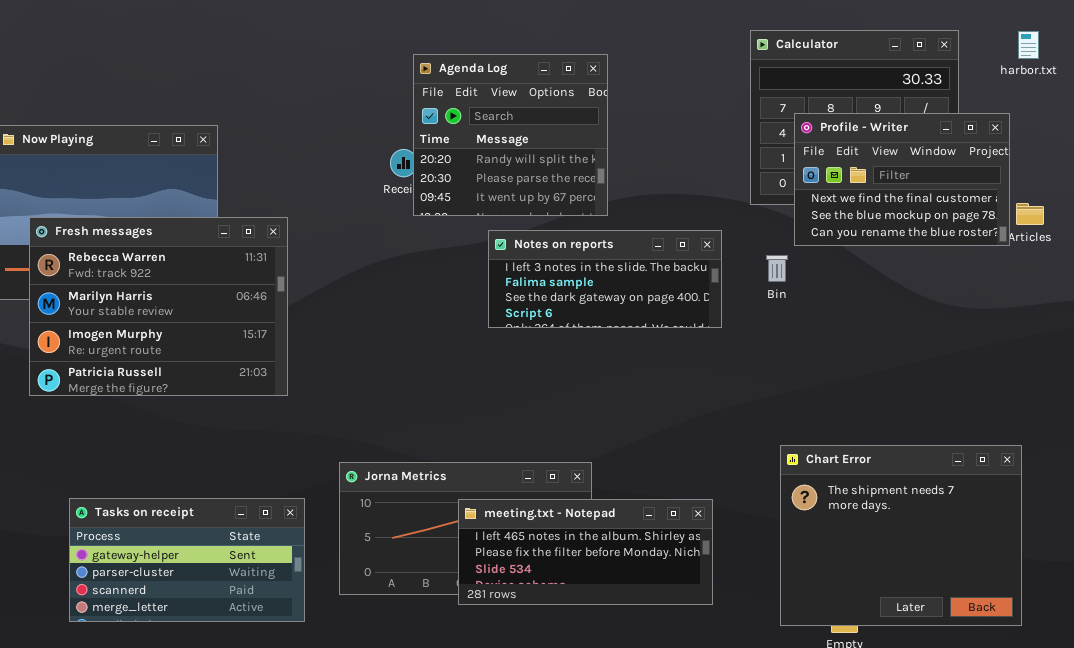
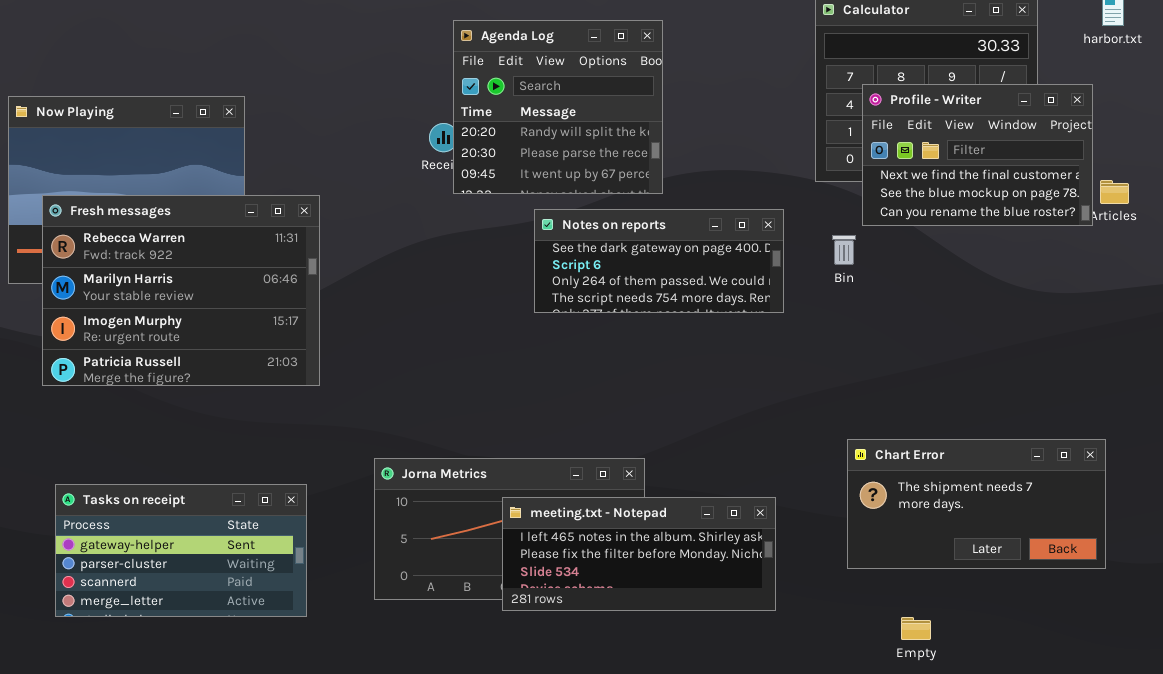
Notes on reports: [488,230,722,328] -> [534,209,784,313], scrolled down 2 rows
Chart Error: [780,445,1022,626] -> [847,439,1106,569], resized
Tasks on receipt: [69,498,305,622] -> [55,484,307,617], moved

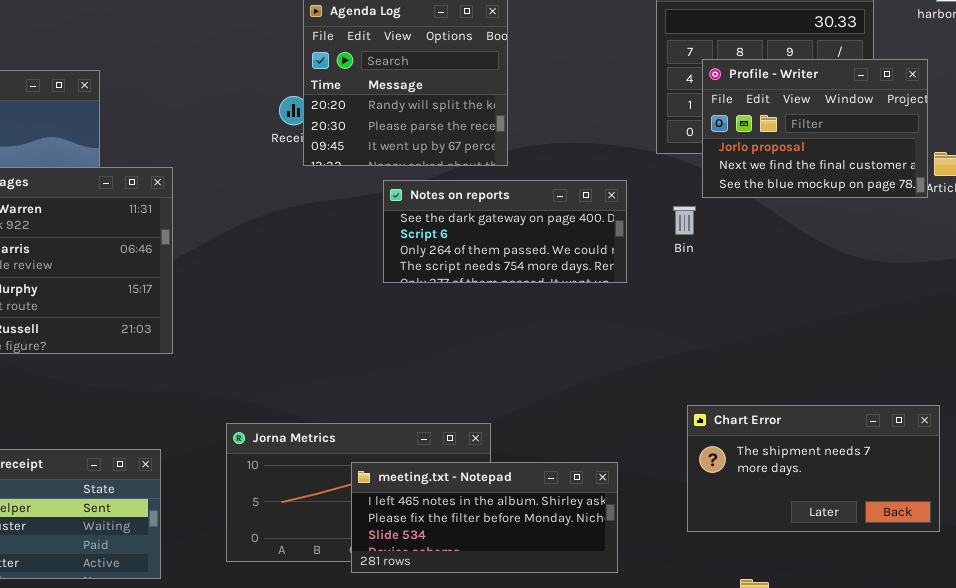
Profile - Writer: [862,84,1093,226] -> [702,59,928,198], scrolled up 1 row

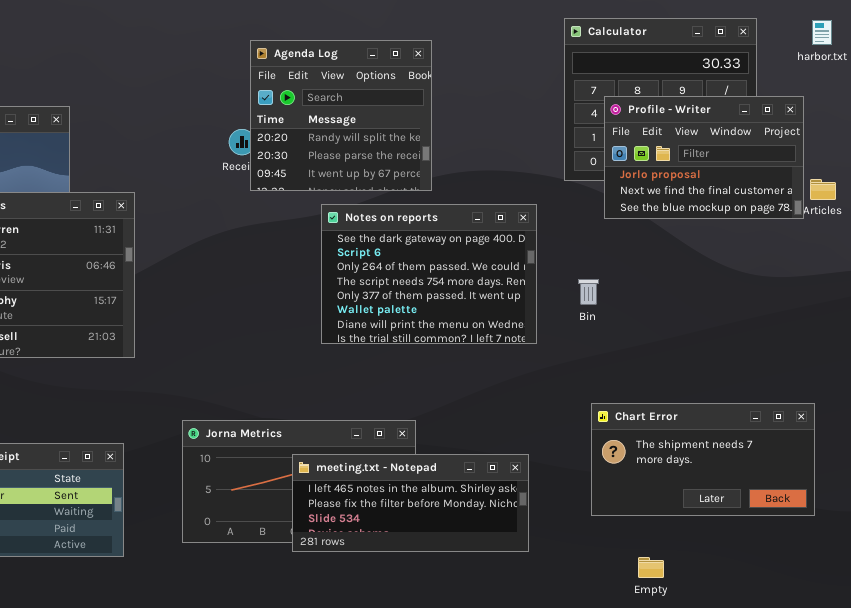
Notes on reports: [383,180,627,283] -> [321,204,537,344], resized
Bin: [673,206,696,235] -> [578,279,599,305], moved

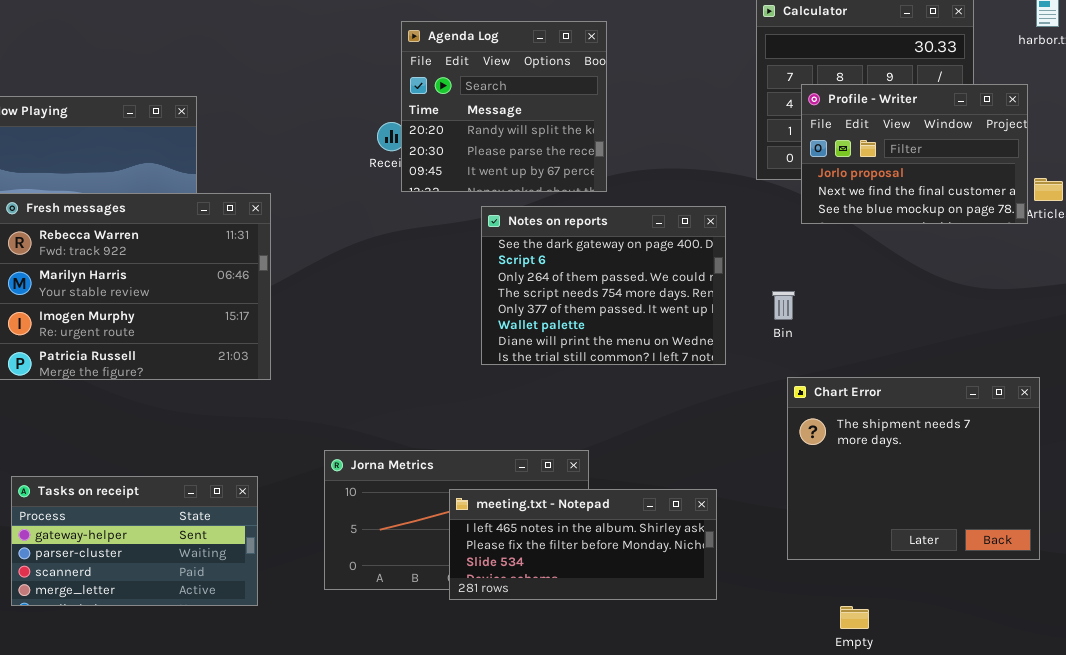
Chart Error: [591,403,815,516] -> [787,377,1040,560], resized

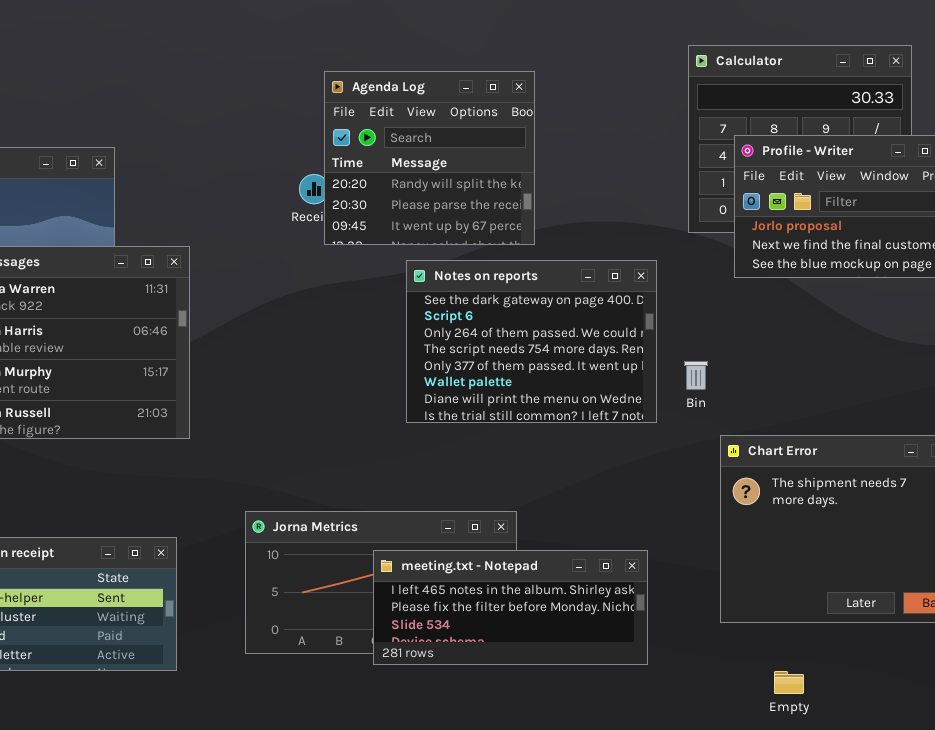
Bin: [772,291,795,320] -> [684,361,708,390], moved

